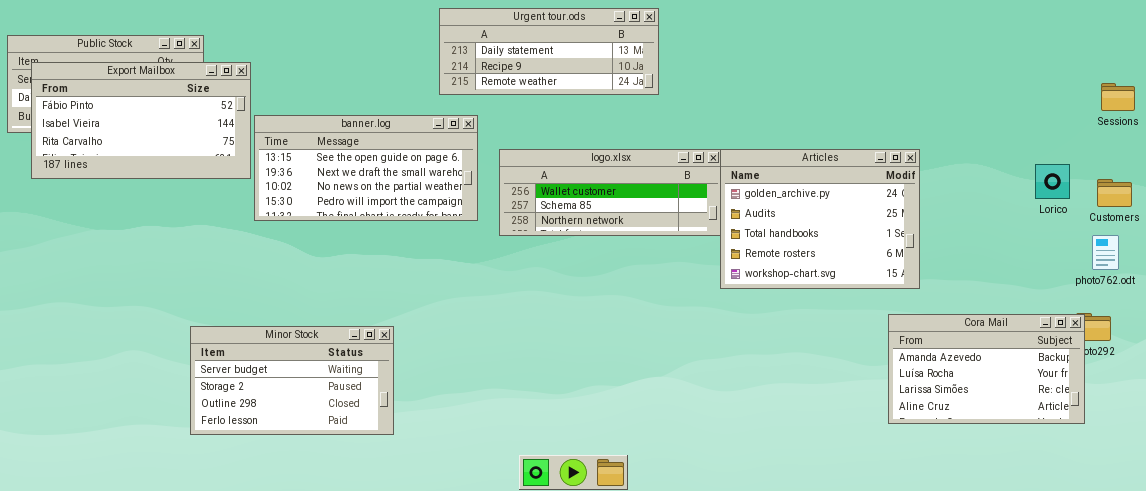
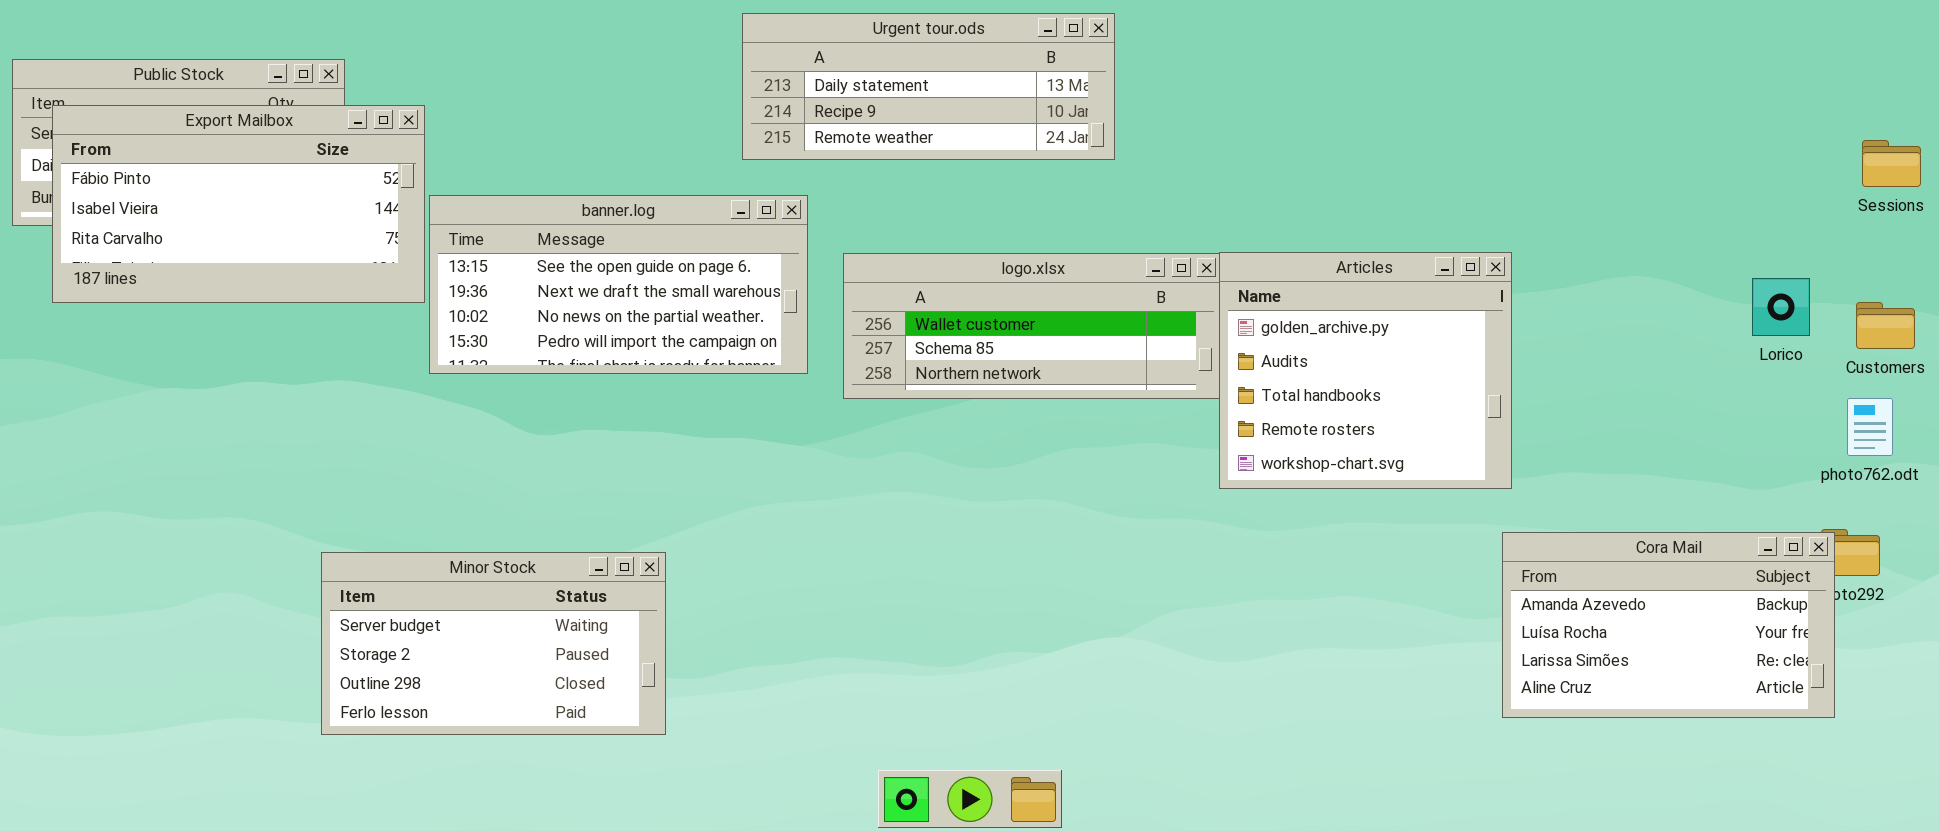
Articles: [720,149,920,289] -> [1219,252,1512,489], resized

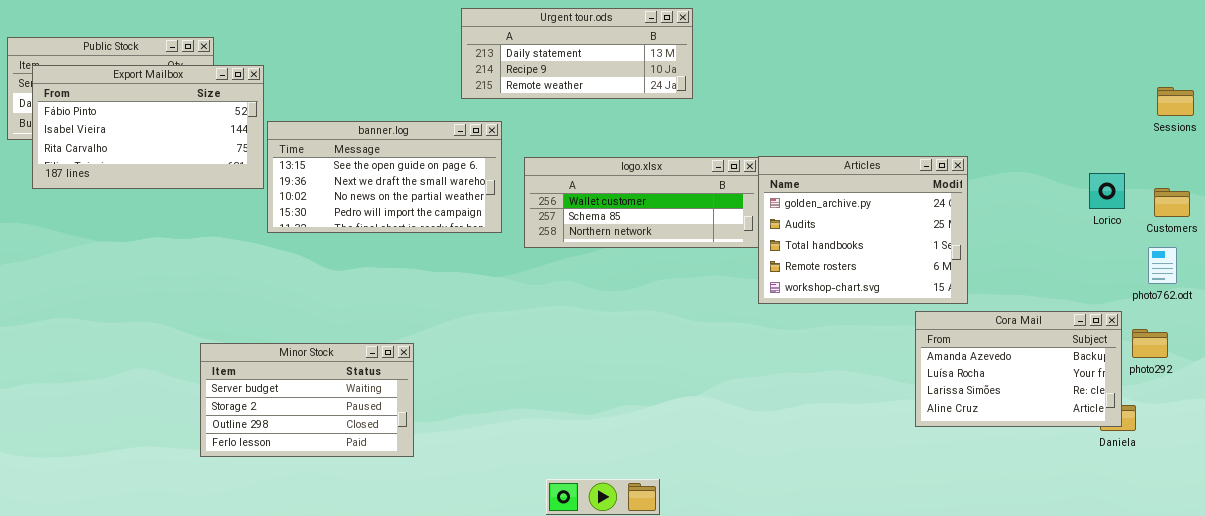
Articles: [1219,252,1512,489] -> [758,156,968,304], resized
Cora Mail: [1502,532,1835,718] -> [915,311,1122,427], moved

